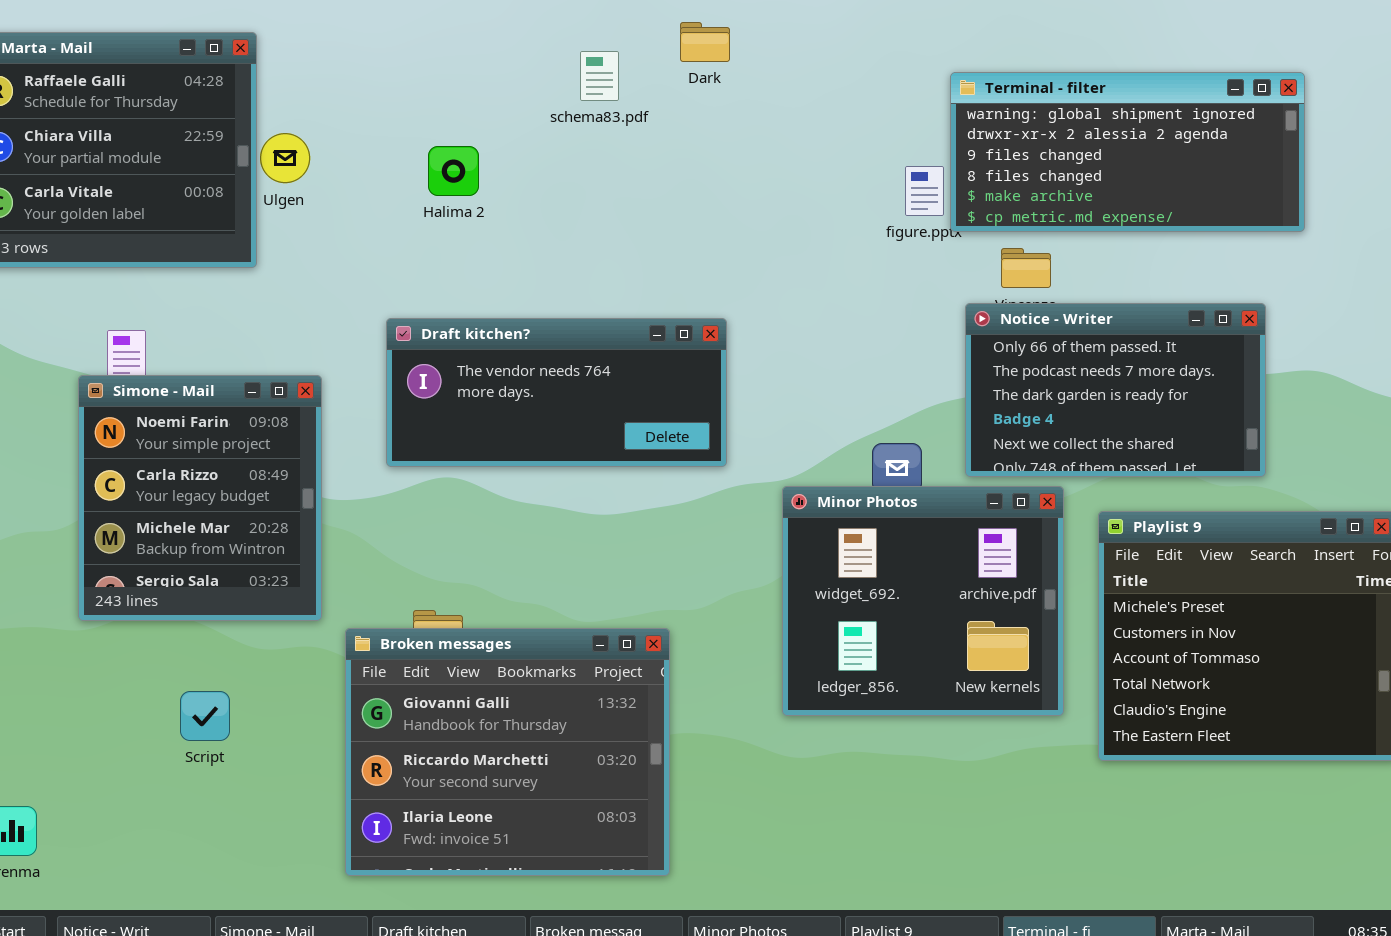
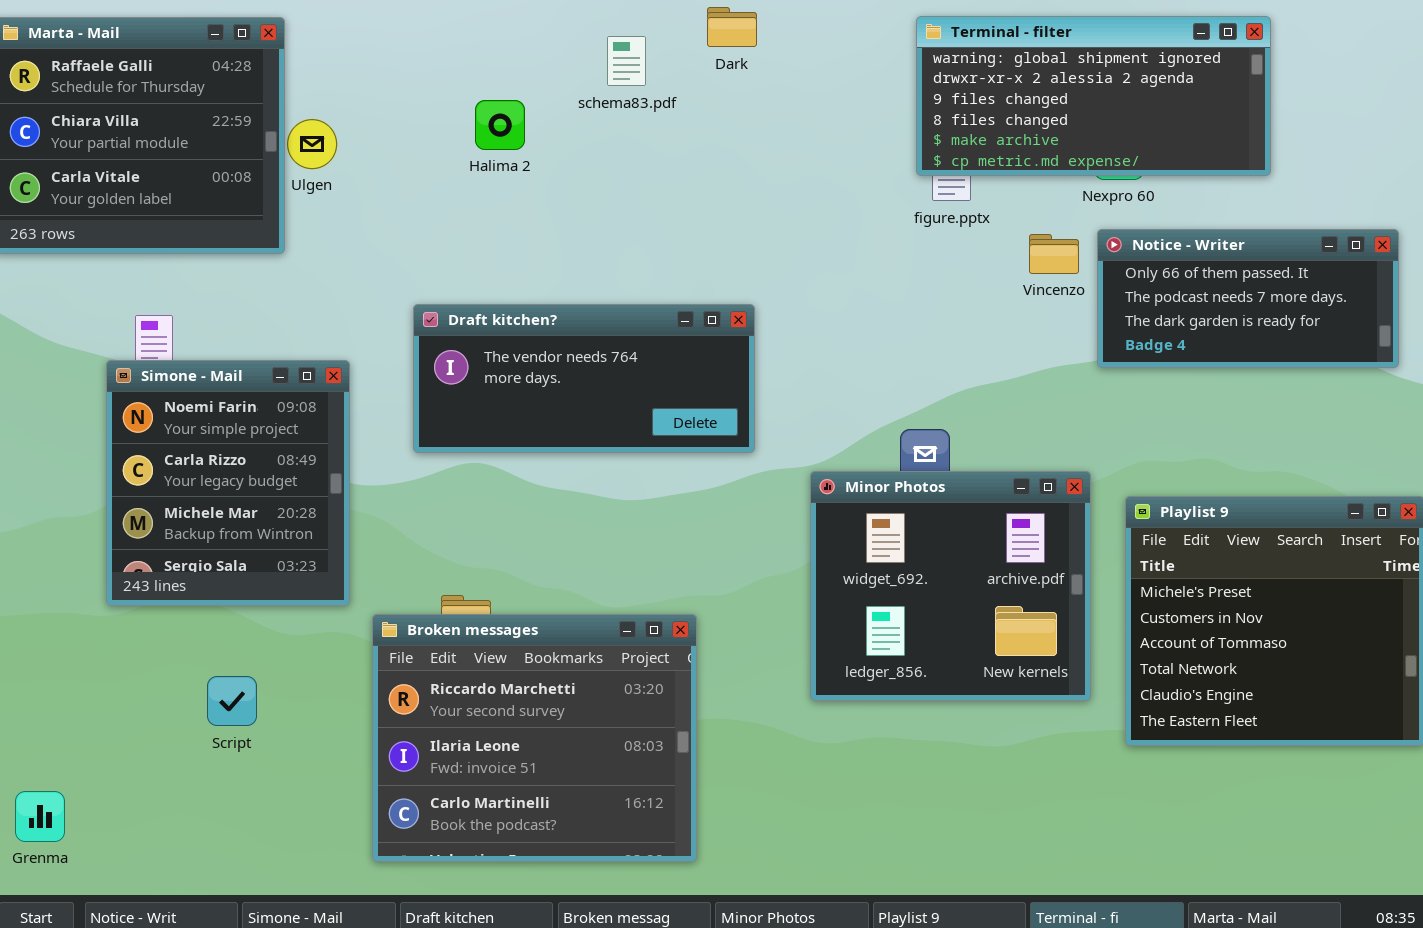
Terminal - filter: [950,72,1305,232] -> [916,16,1271,176], moved
Halima 2: [428,146,479,196] -> [475,100,525,150], moved
Notice - Writer: [965,303,1266,477] -> [1097,229,1399,368], moved, resized
Broken messages: [345,628,670,876] -> [372,614,697,862], scrolled down 1 row

